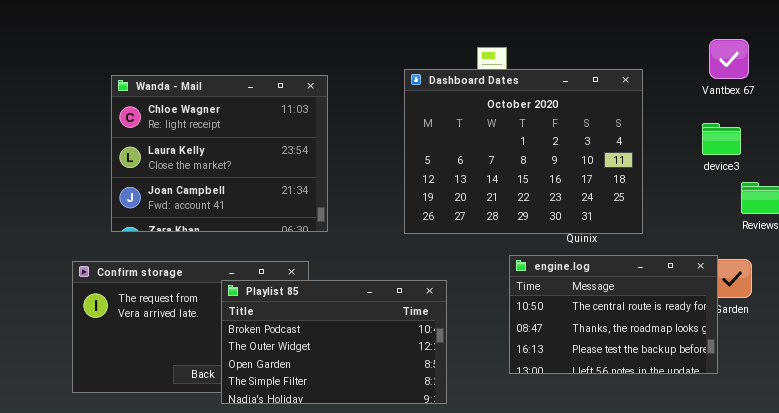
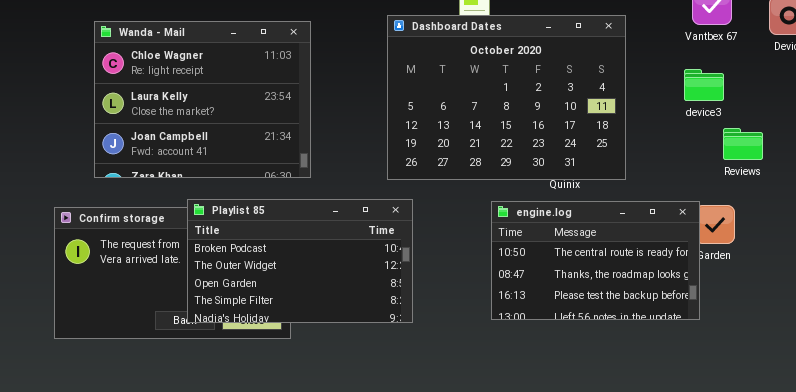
Playlist 85: [221,280,447,404] -> [187,199,413,323], moved

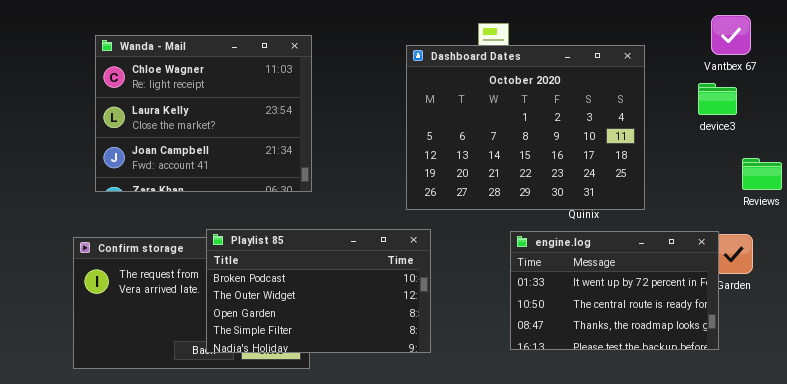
Wanda - Mail: [94,21,311,178] -> [95,35,312,192], moved
device3: [684,69,724,101] -> [698,83,737,115], moved
engine.log: [491,201,700,320] -> [510,231,719,350], scrolled up 1 row

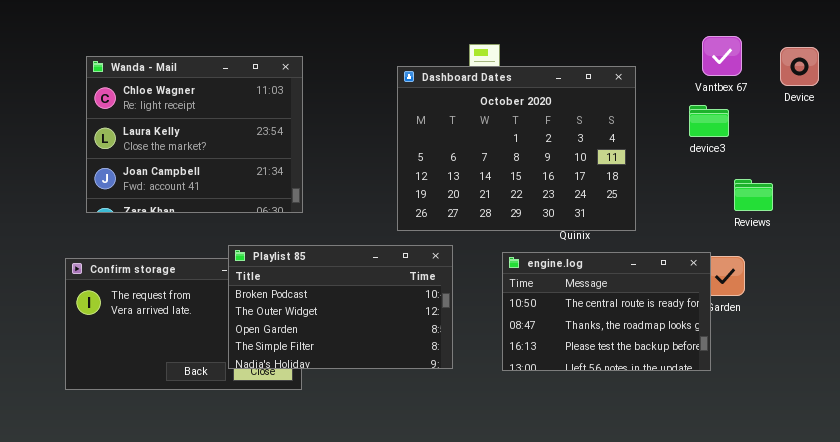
Playlist 85: [206,229,431,353] -> [228,245,453,369], moved
engine.log: [510,231,719,350] -> [502,252,711,371], scrolled down 1 row

